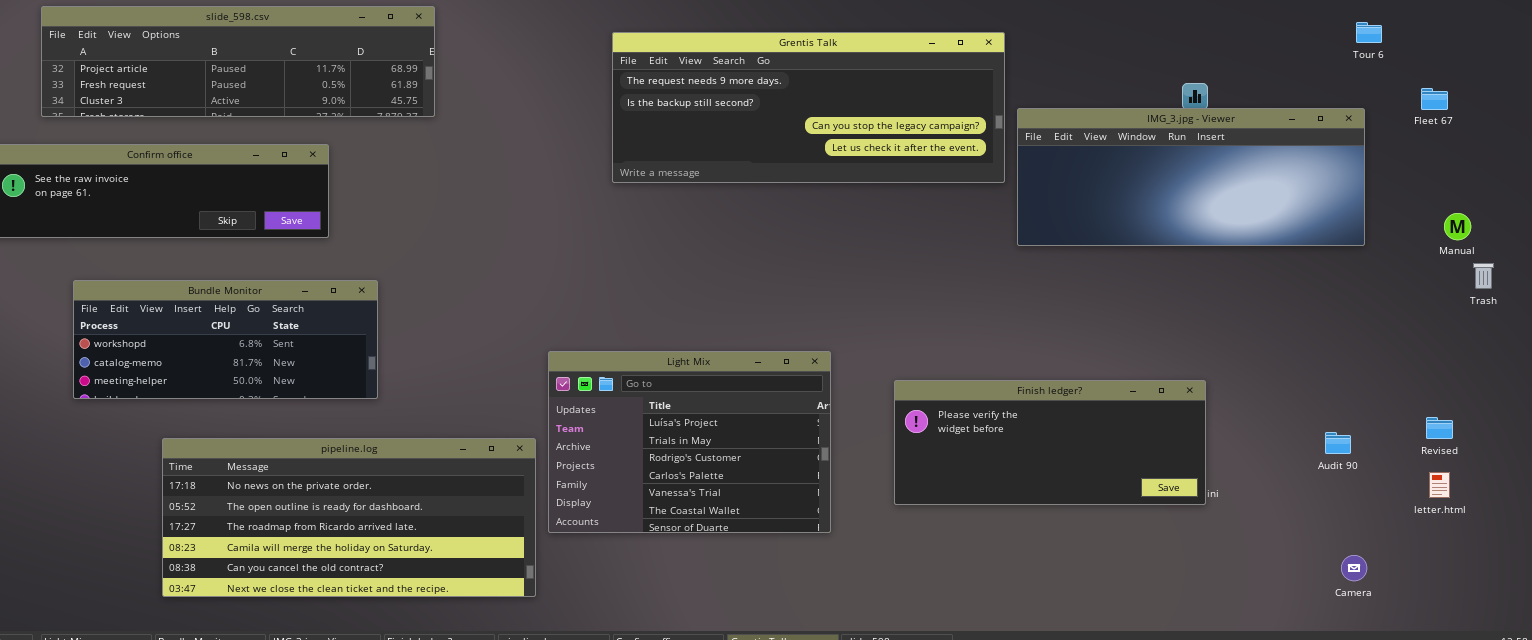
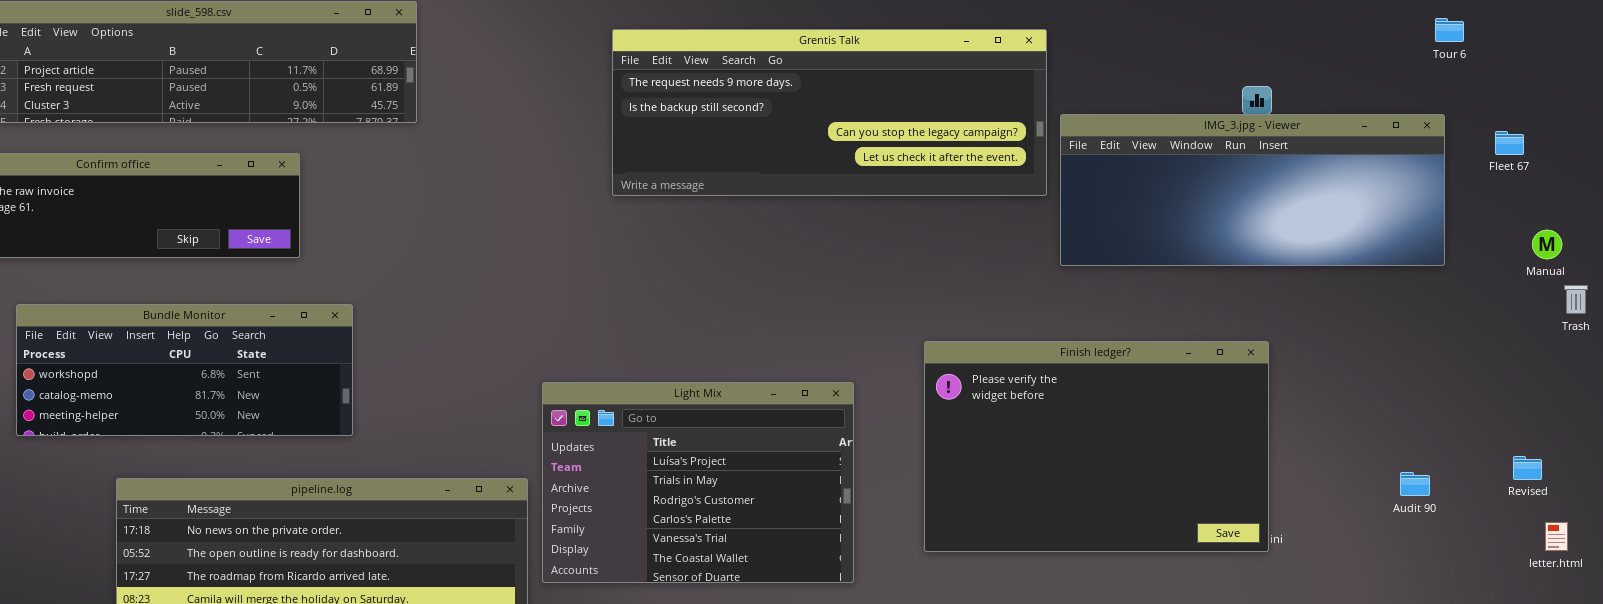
Fleet 67: [1421,88,1448,110] -> [1495,131,1524,155], moved
Finish ledger?: [894,380,1206,505] -> [924,341,1269,552], resized
letter.html: [1429,472,1450,498] -> [1545,522,1568,551], moved

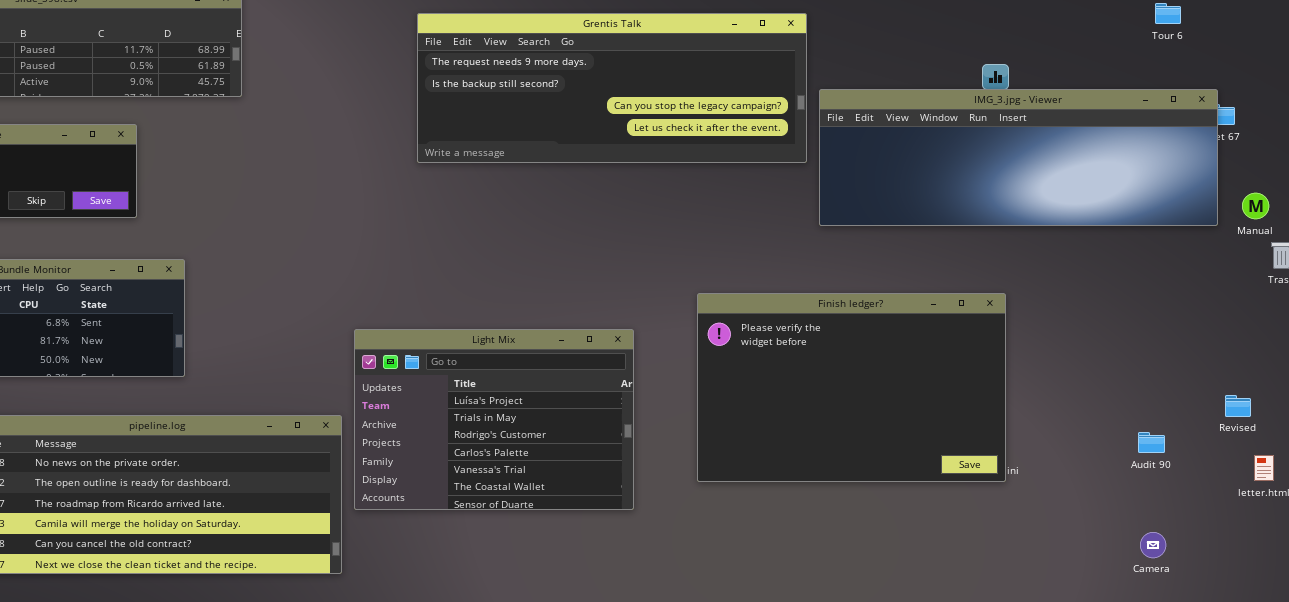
IMG_3.jpg - Viewer: [1060,114,1445,266] -> [819,89,1218,226], resized
Audit 90: [1400,472,1430,496] -> [1138,432,1165,453], moved

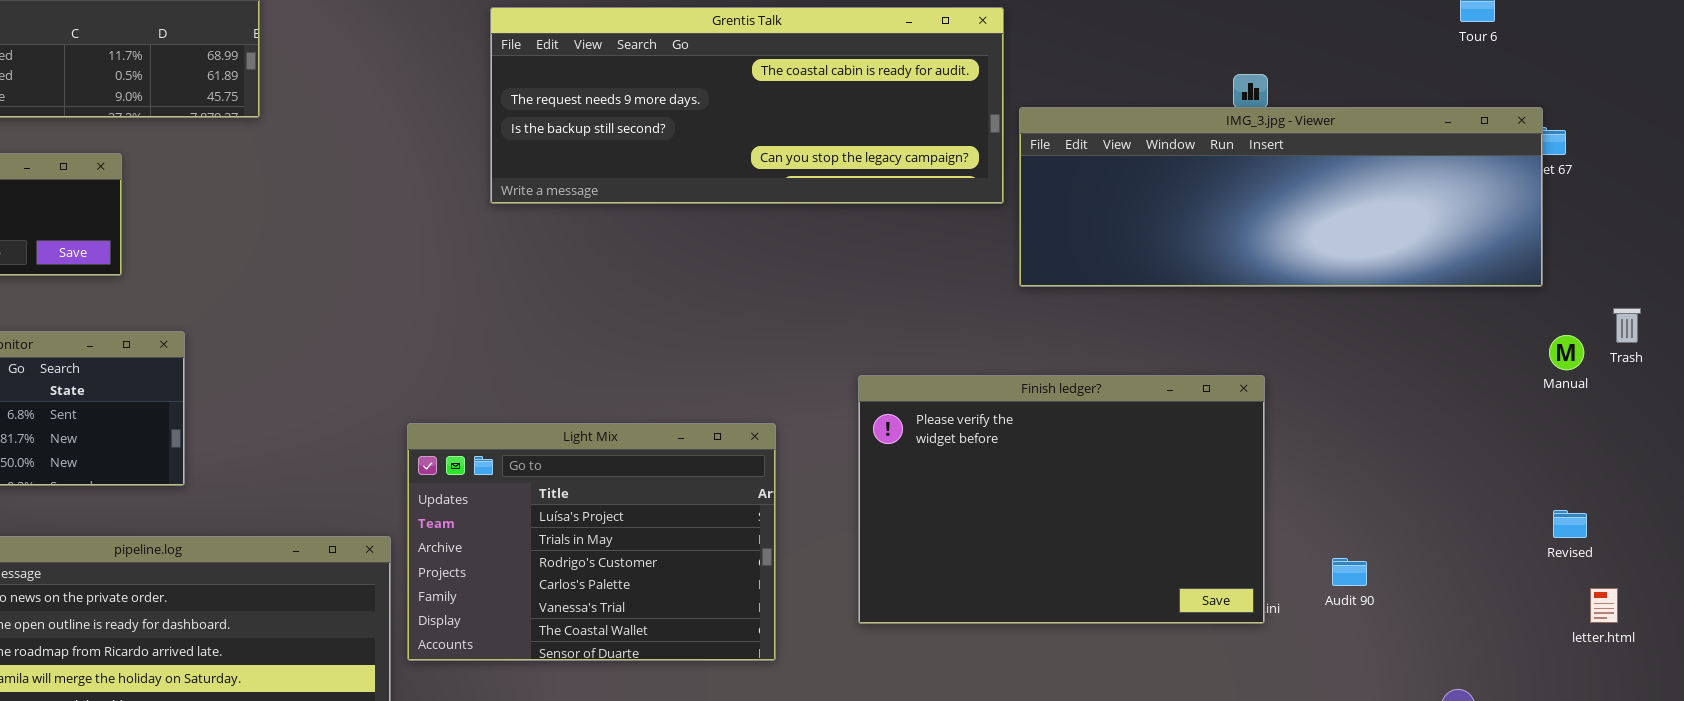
Grentis Talk: [417,13,807,163] -> [490,7,1004,204], scrolled up 1 row
Manual: [1242,193,1269,219] -> [1549,335,1584,370], moved
Audit 90: [1138,432,1165,453] -> [1332,558,1367,586], moved

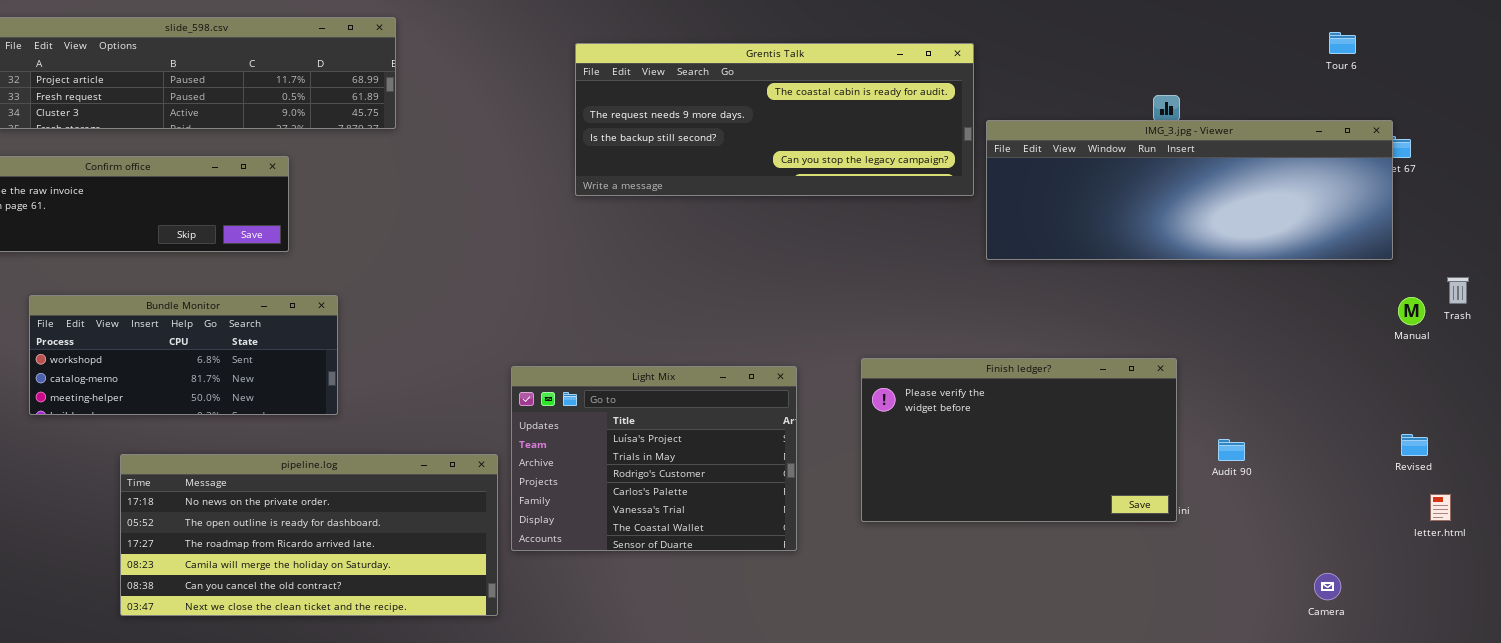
Finish ledger?: [858,375,1265,624] -> [861,358,1177,522], resized
Audit 90: [1332,558,1367,586] -> [1218,439,1245,461], moved

